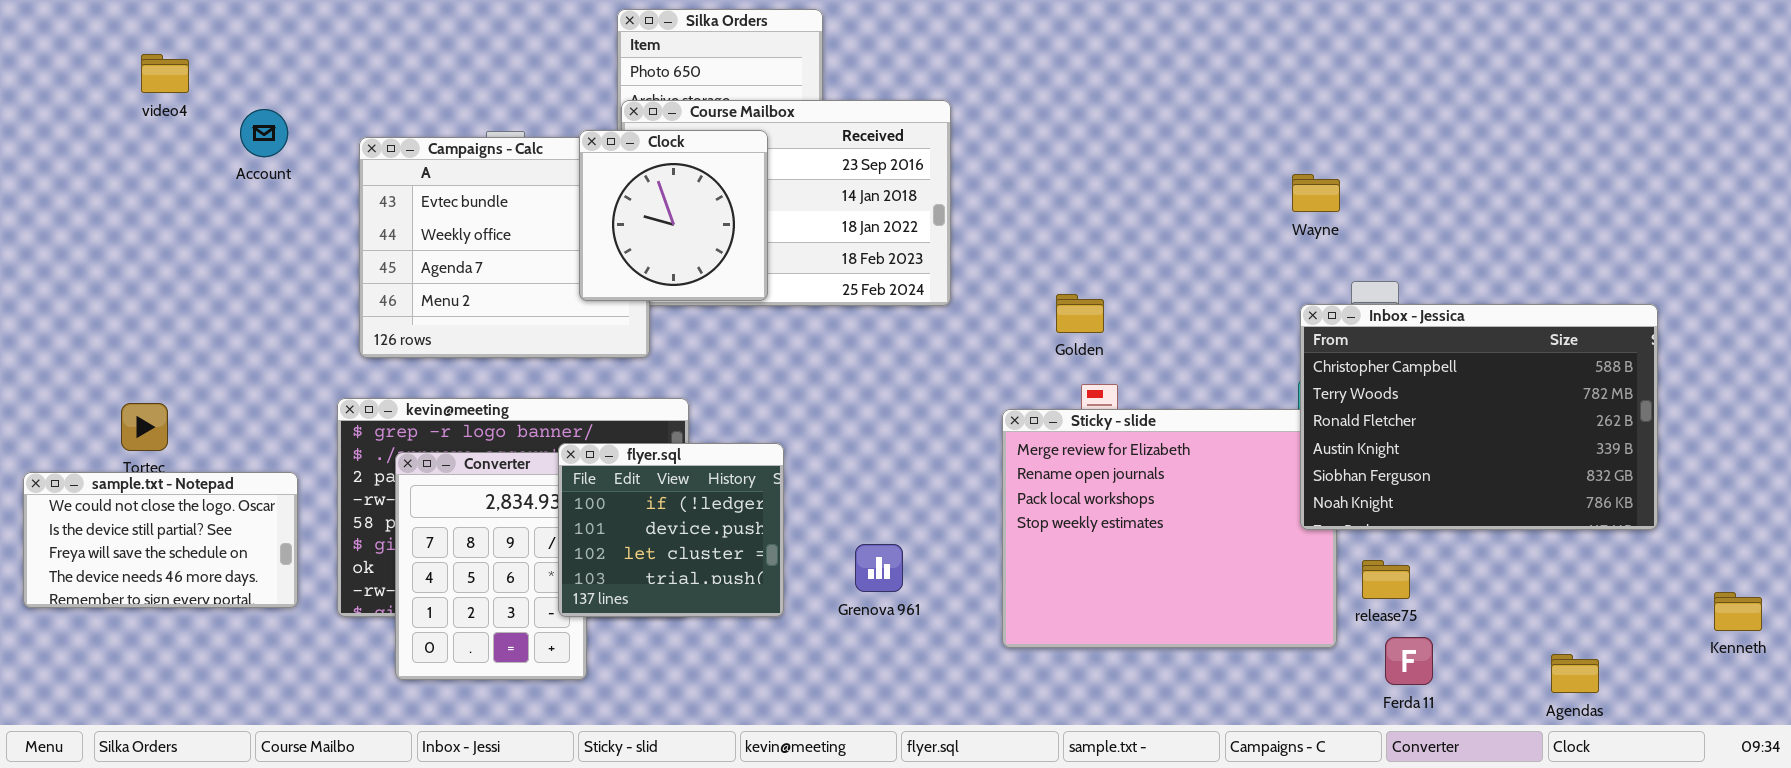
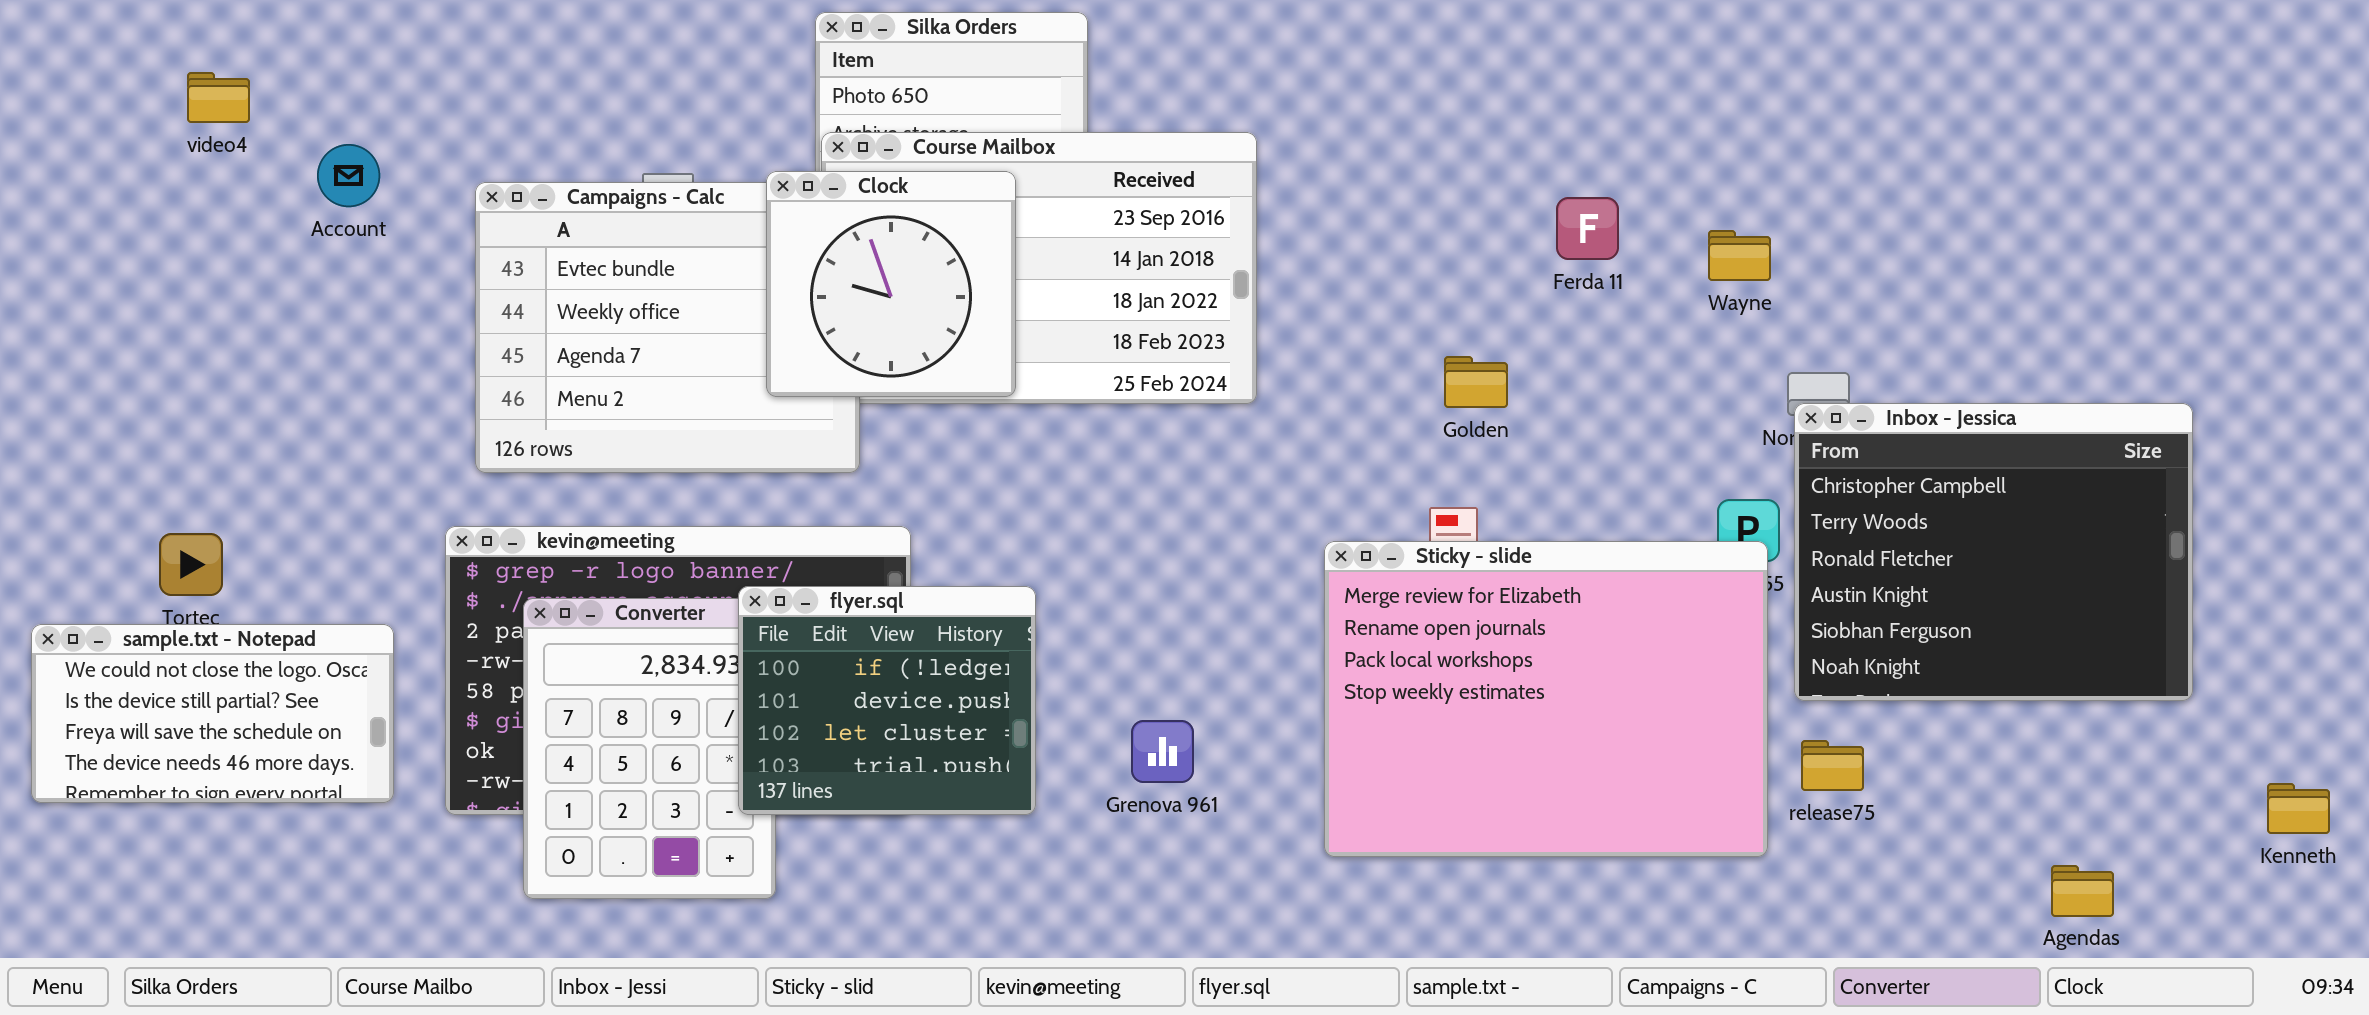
Golden: [1056,294,1104,333] -> [1444,356,1508,408], moved
Inbox - Jessica: [1300,304,1658,530] -> [1794,403,2193,701], resized
Ferda 11: [1385,637,1433,685] -> [1556,197,1619,260], moved

